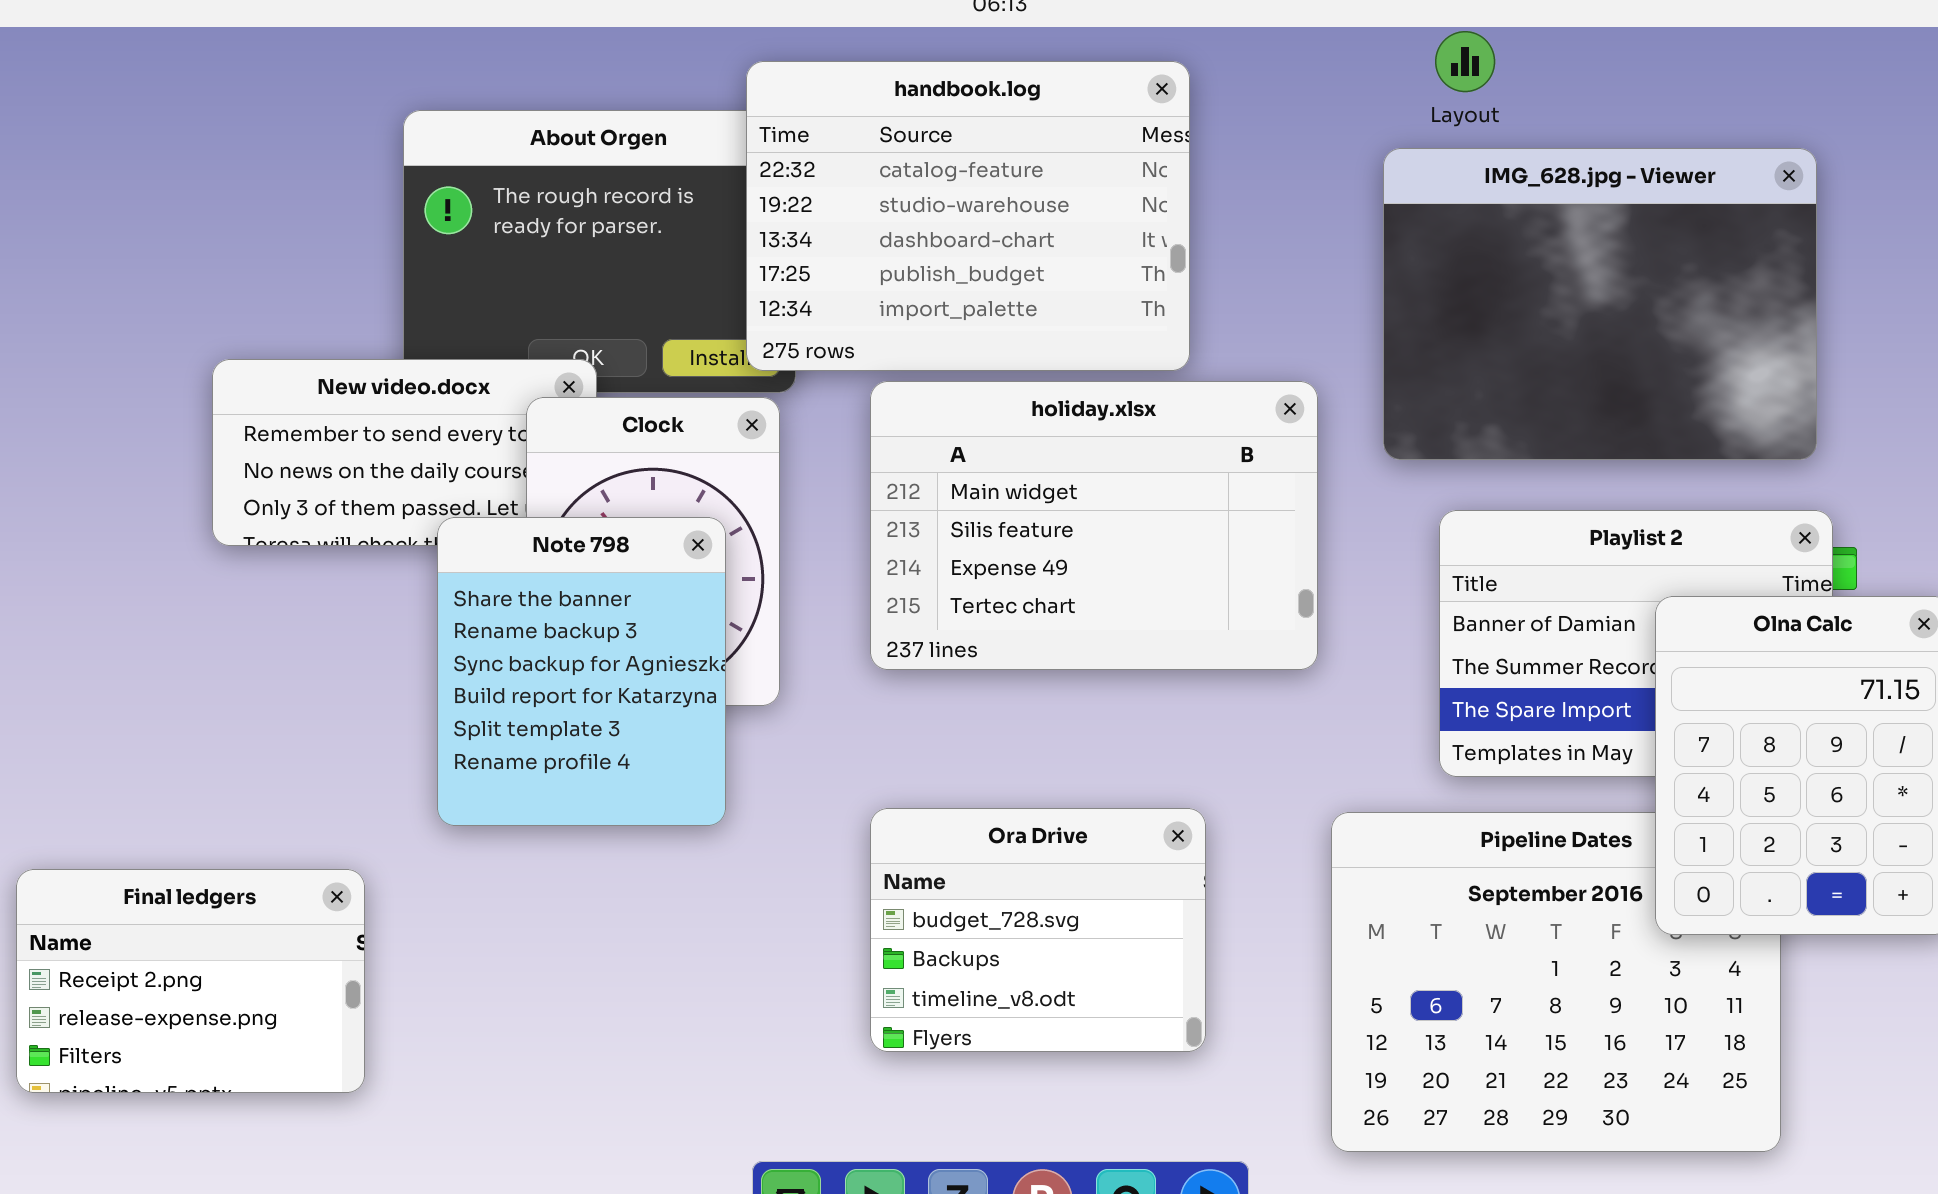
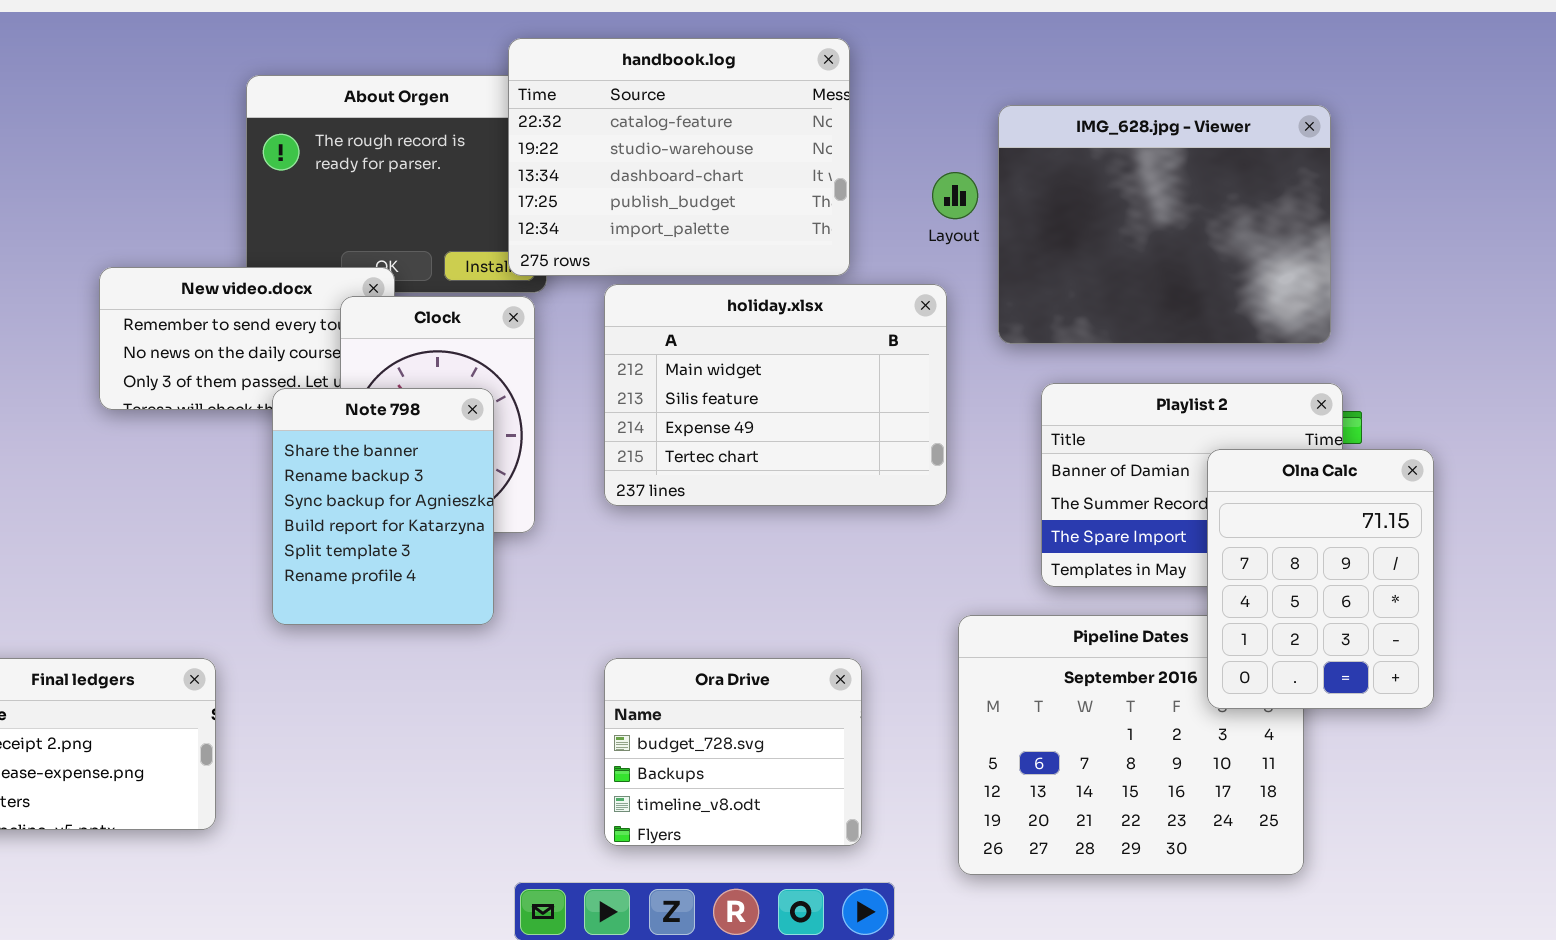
Layout: [1435,31,1495,92] -> [932,172,978,219], moved
Ora Drive: [870,808,1206,1052] -> [604,658,862,846], moved

